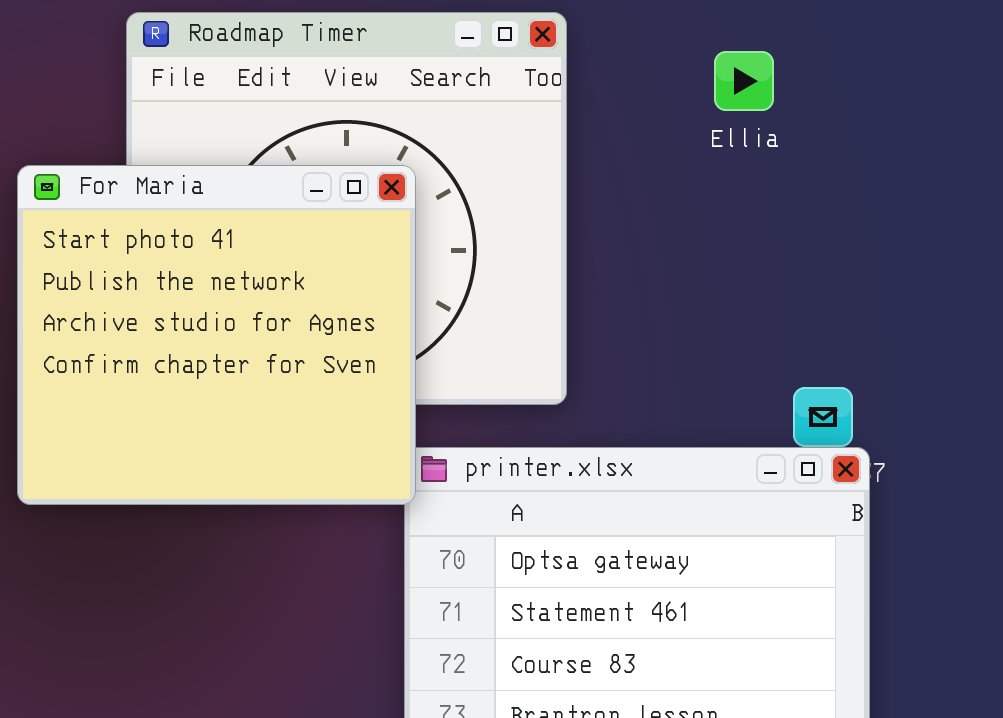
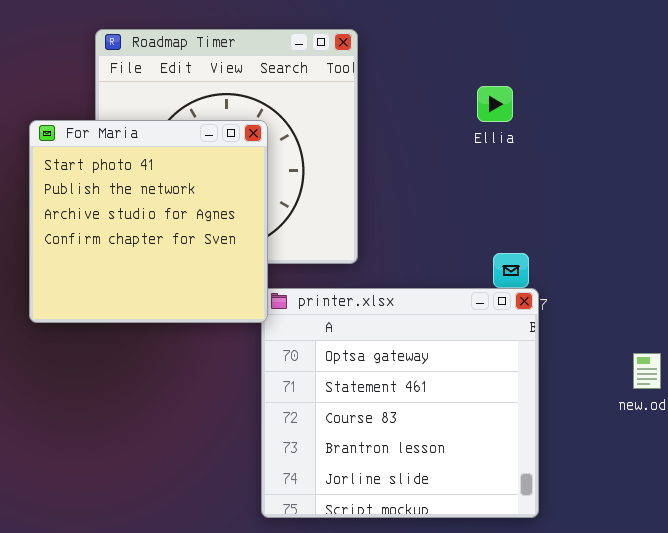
Ellia: [714,51,774,111] -> [477,86,513,122], moved

